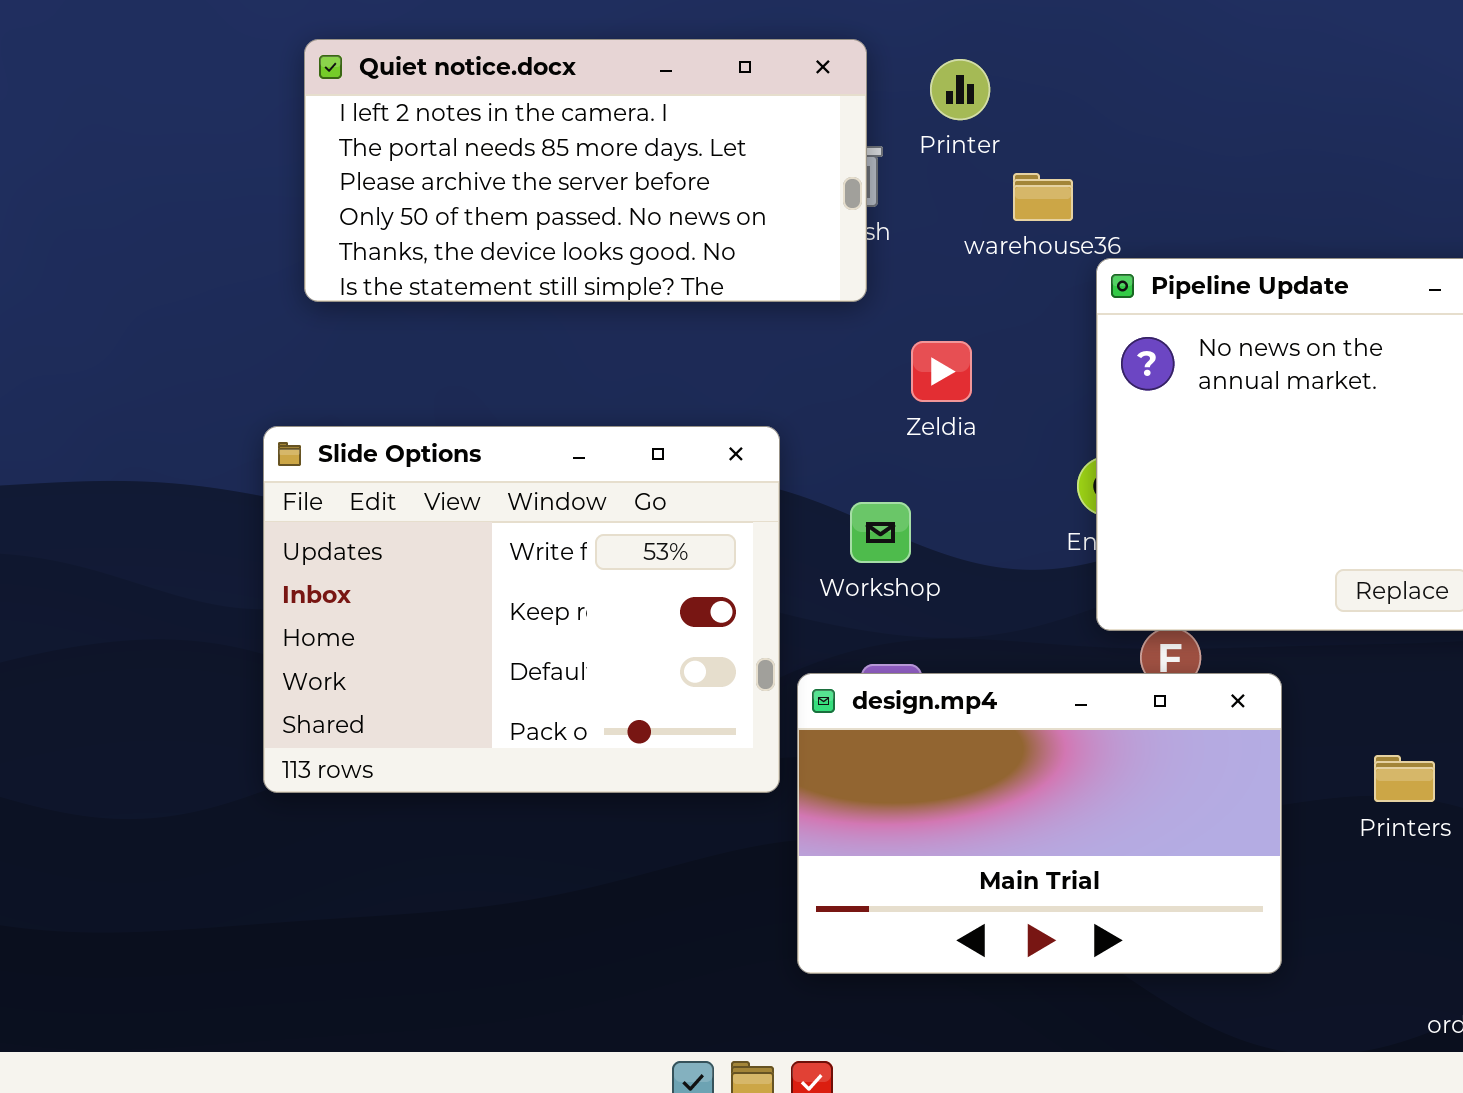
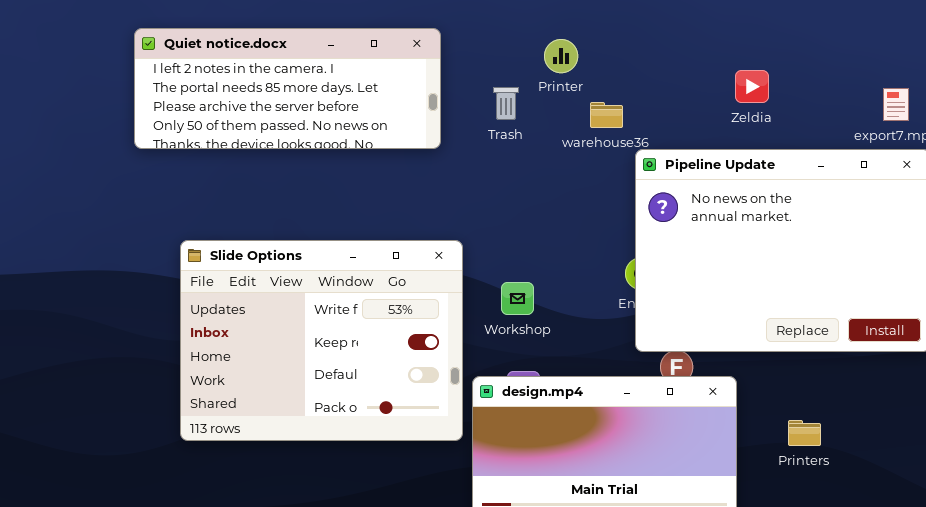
Quiet notice.docx: [304,39,867,302] -> [134,28,441,149], moved, resized
Zeldia: [911,341,972,402] -> [735,70,769,103], moved

